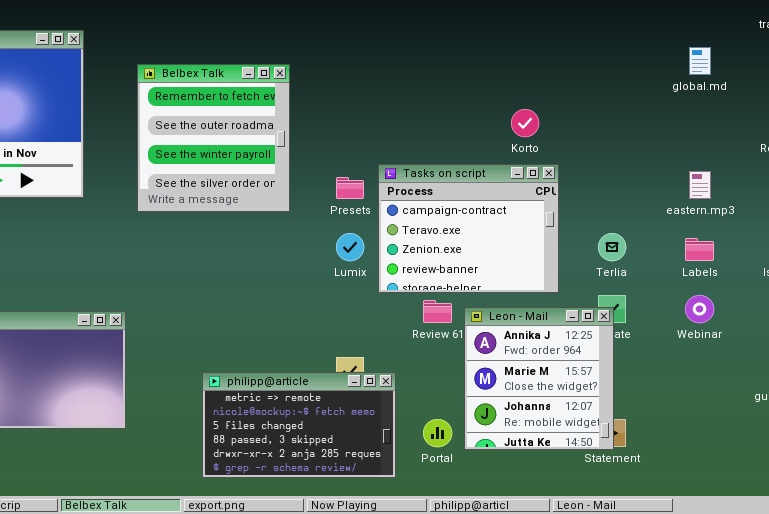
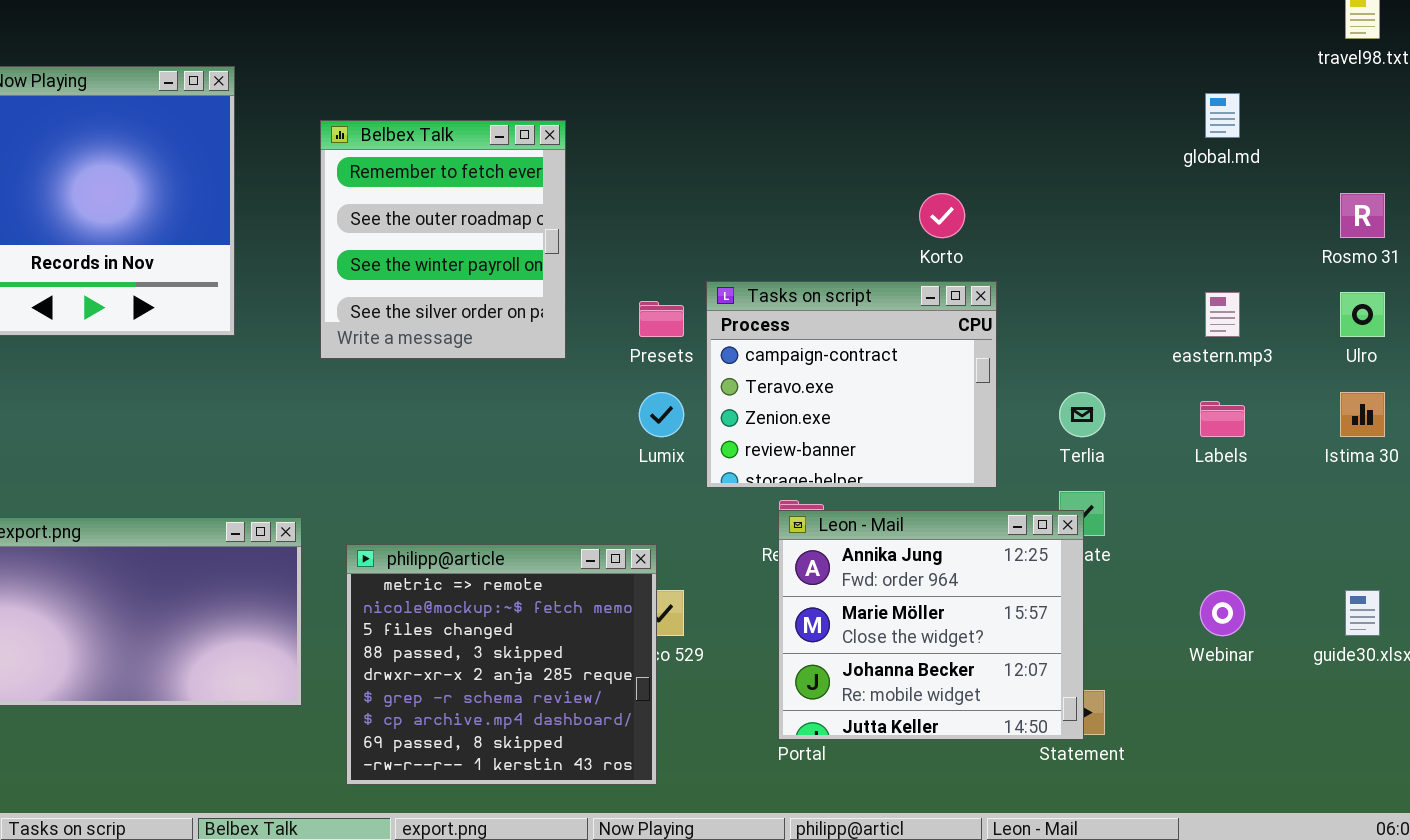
Webinar: [685,295,714,323] -> [1200,590,1245,636], moved
Leon - Mail: [464,307,614,450] -> [778,510,1084,740], resized
philipp@article: [202,372,396,478] -> [346,544,657,785], moved, resized

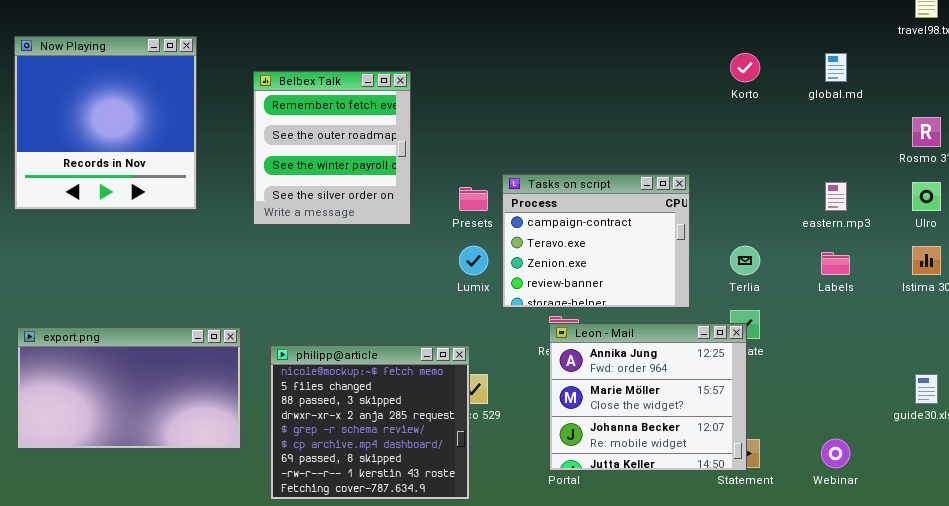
Korto: [919,193,965,238] -> [730,53,760,82], moved
philipp@article: [346,544,657,785] -> [270,345,470,500], scrolled down 1 row
Webinar: [1200,590,1245,636] -> [821,439,850,468], moved

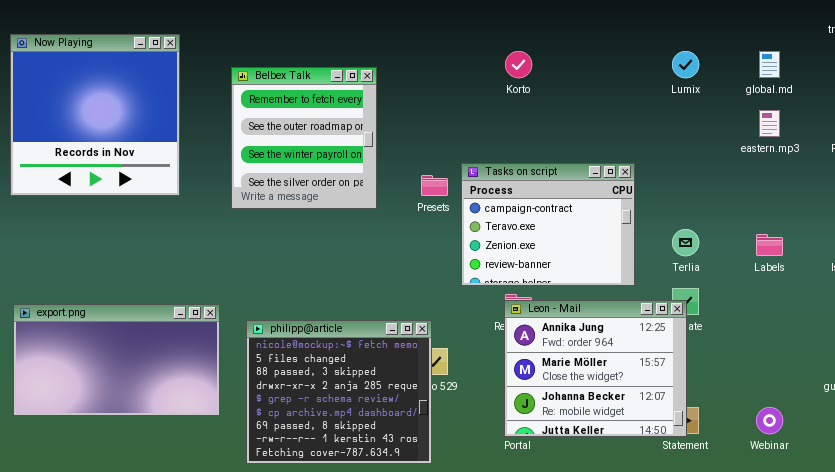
Korto: [730,53,760,82] -> [505,51,532,78], moved
eastern.mp3: [825,182,847,211] -> [759,110,780,137], moved
Lumix: [459,246,488,275] -> [672,51,699,78], moved

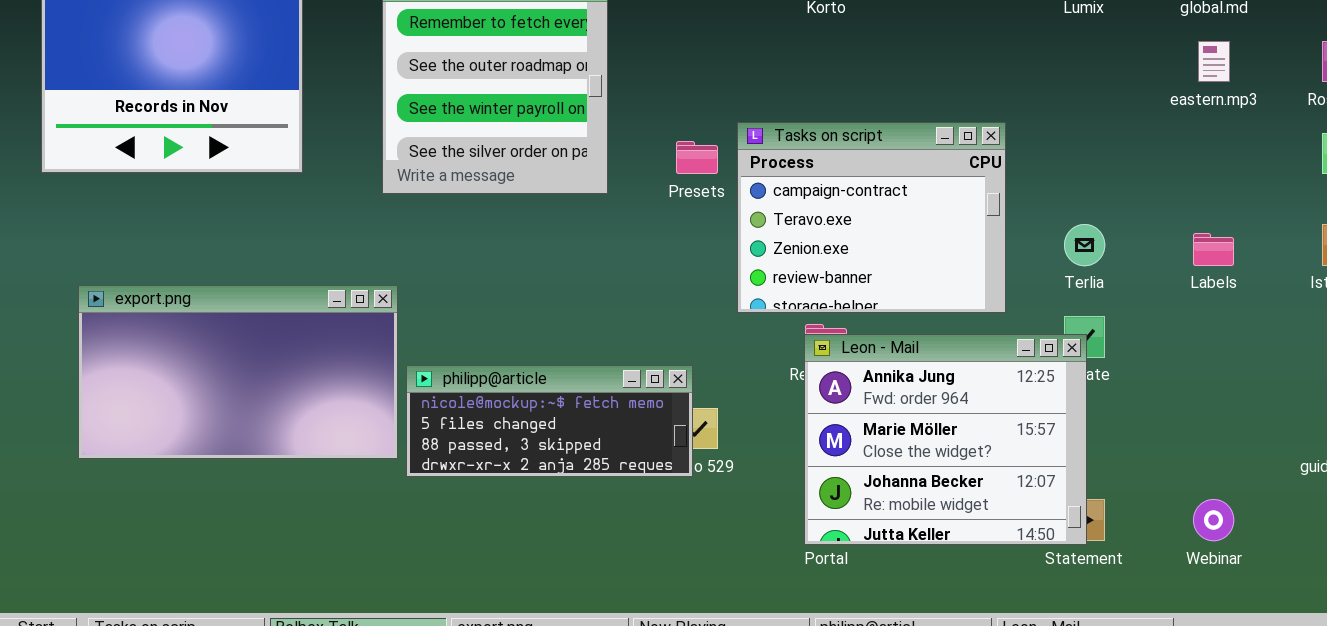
export.png: [13,304,220,416] -> [78,285,398,459], moved
philipp@article: [246,320,432,464] -> [406,365,693,477], resized

